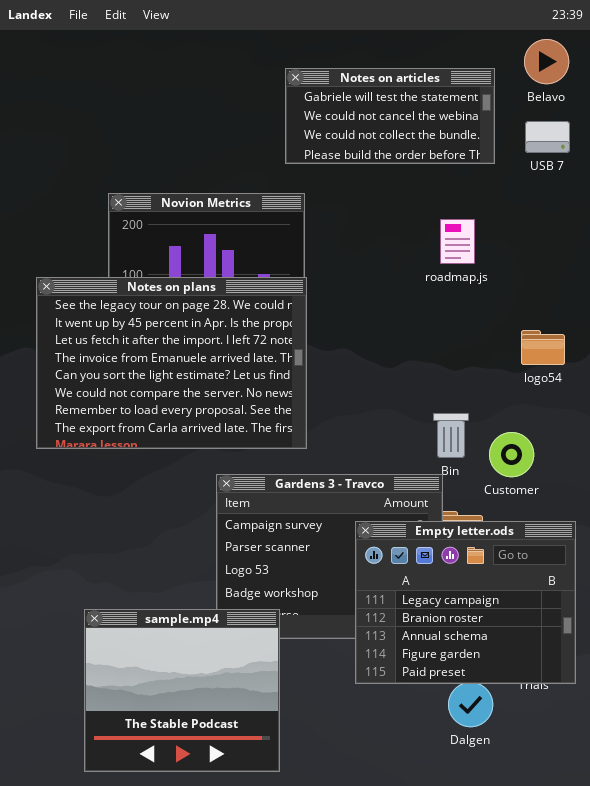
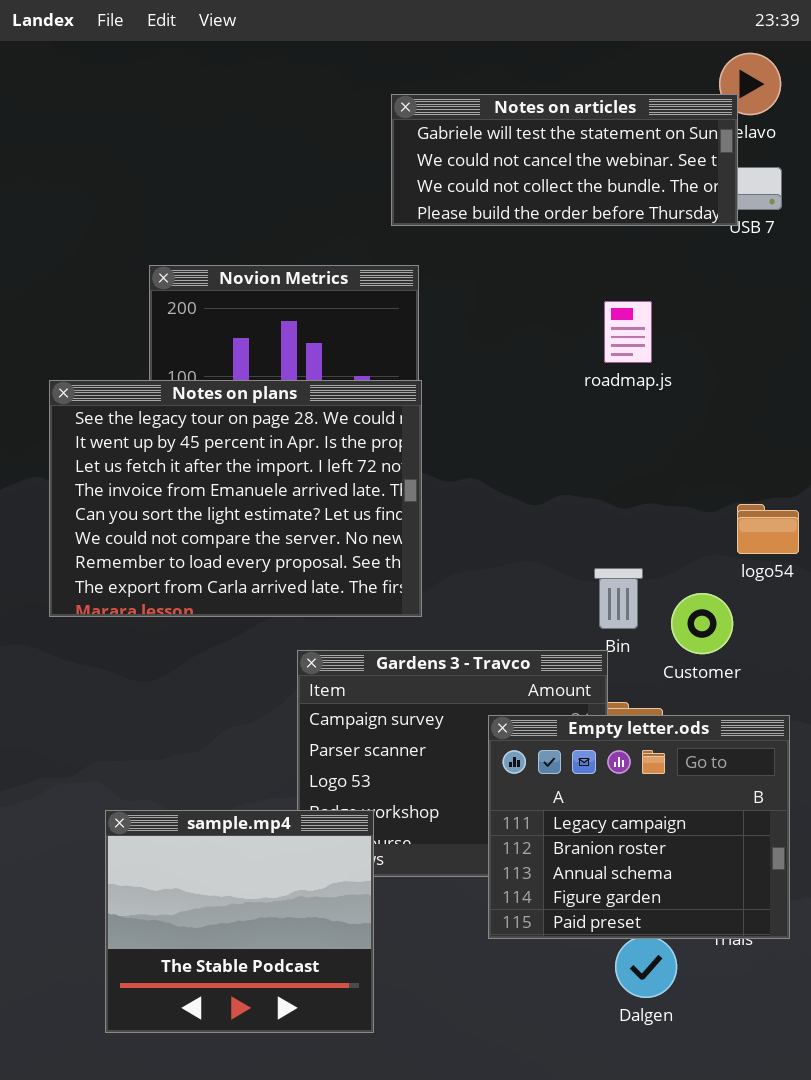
Notes on articles: [285,68,495,164] -> [391,94,738,226], resized
logo54: [521,330,565,365] -> [737,504,799,554], moved
sample.mp4: [84,609,280,772] -> [105,810,374,1033], moved

